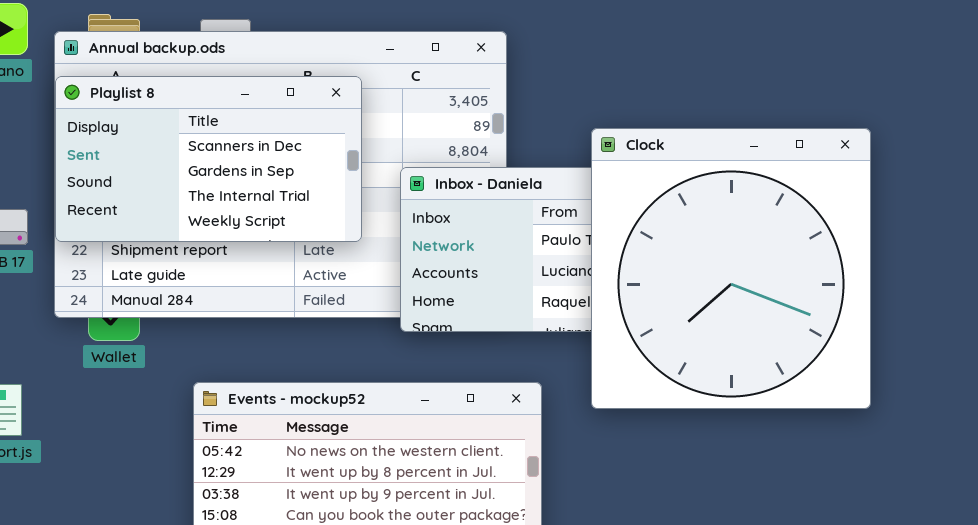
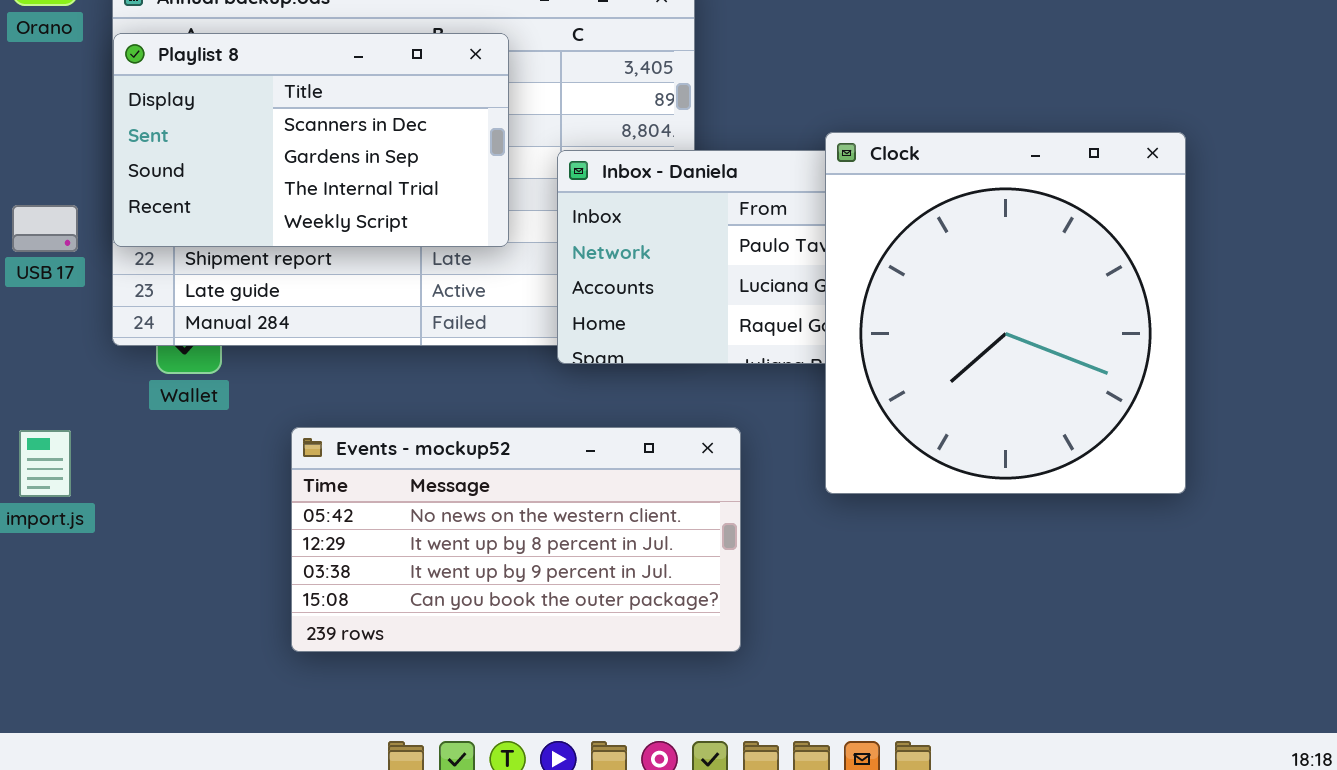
Clock: [591,128,871,409] -> [825,132,1186,494], moved

